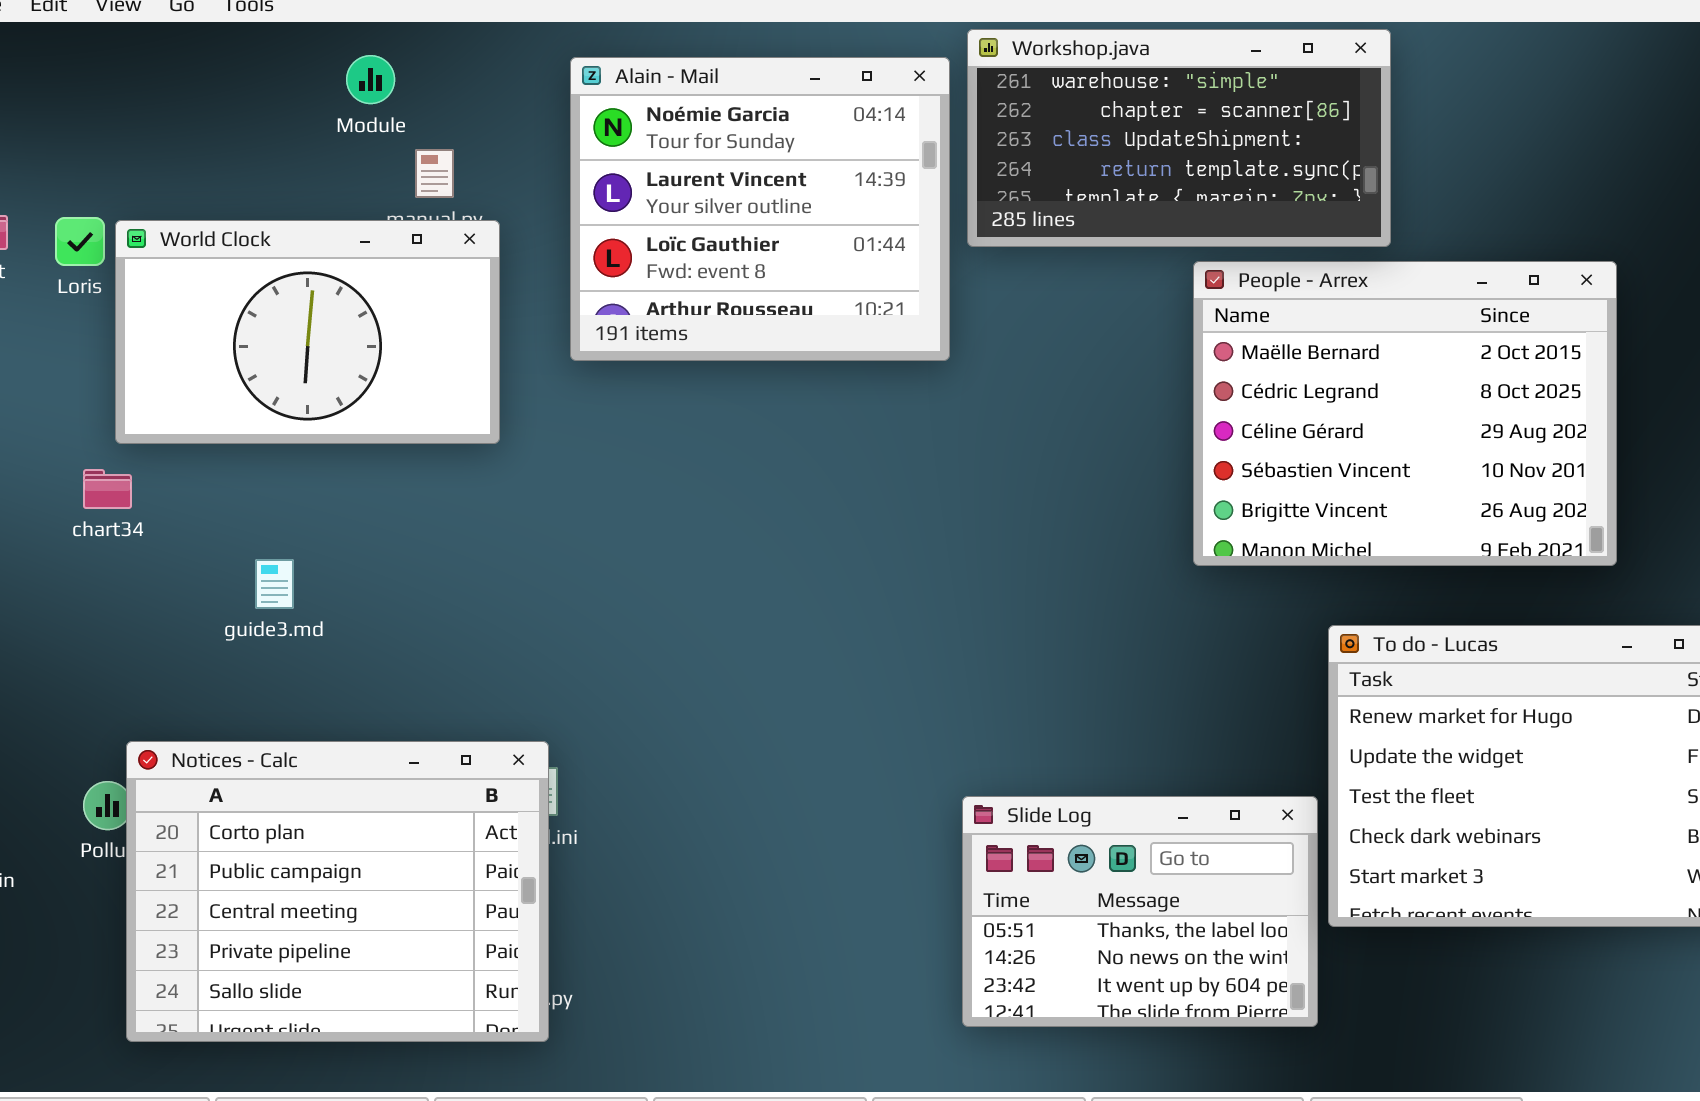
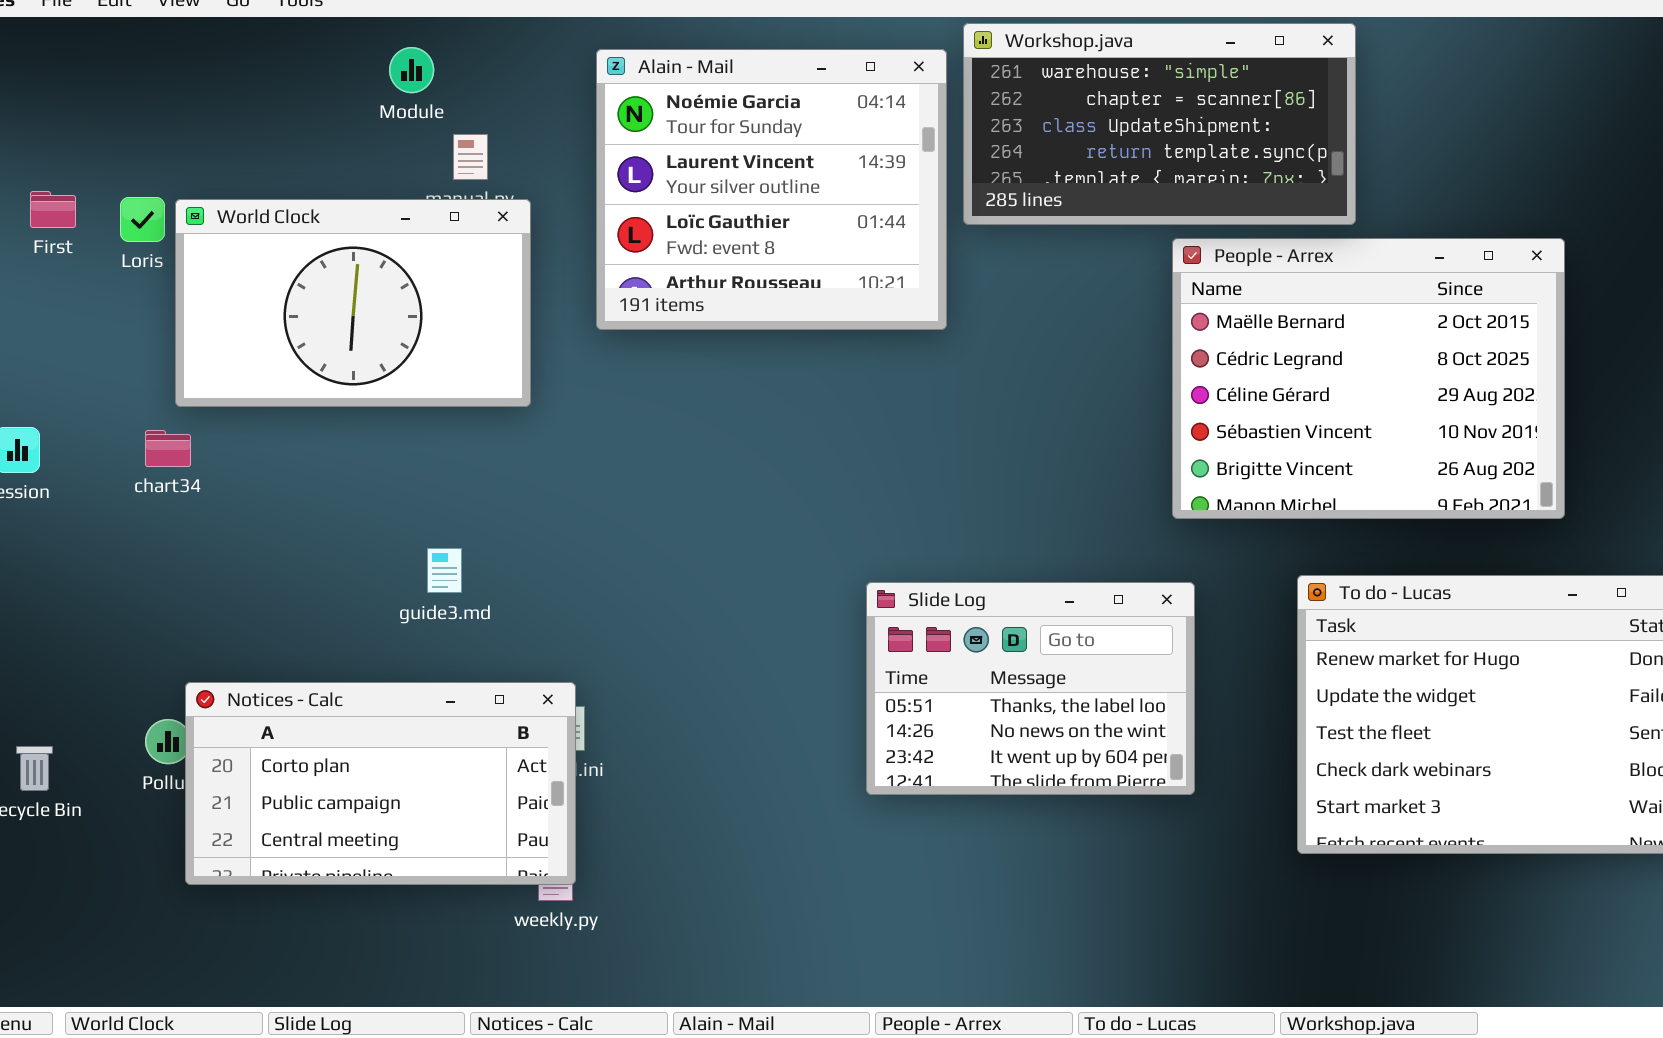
guide3.md: [255,559,294,609] -> [427,548,462,593], moved
Notices - Calc: [126,741,549,1042] -> [185,682,576,885], resized
Slide Log: [962,796,1318,1027] -> [866,582,1195,795], moved

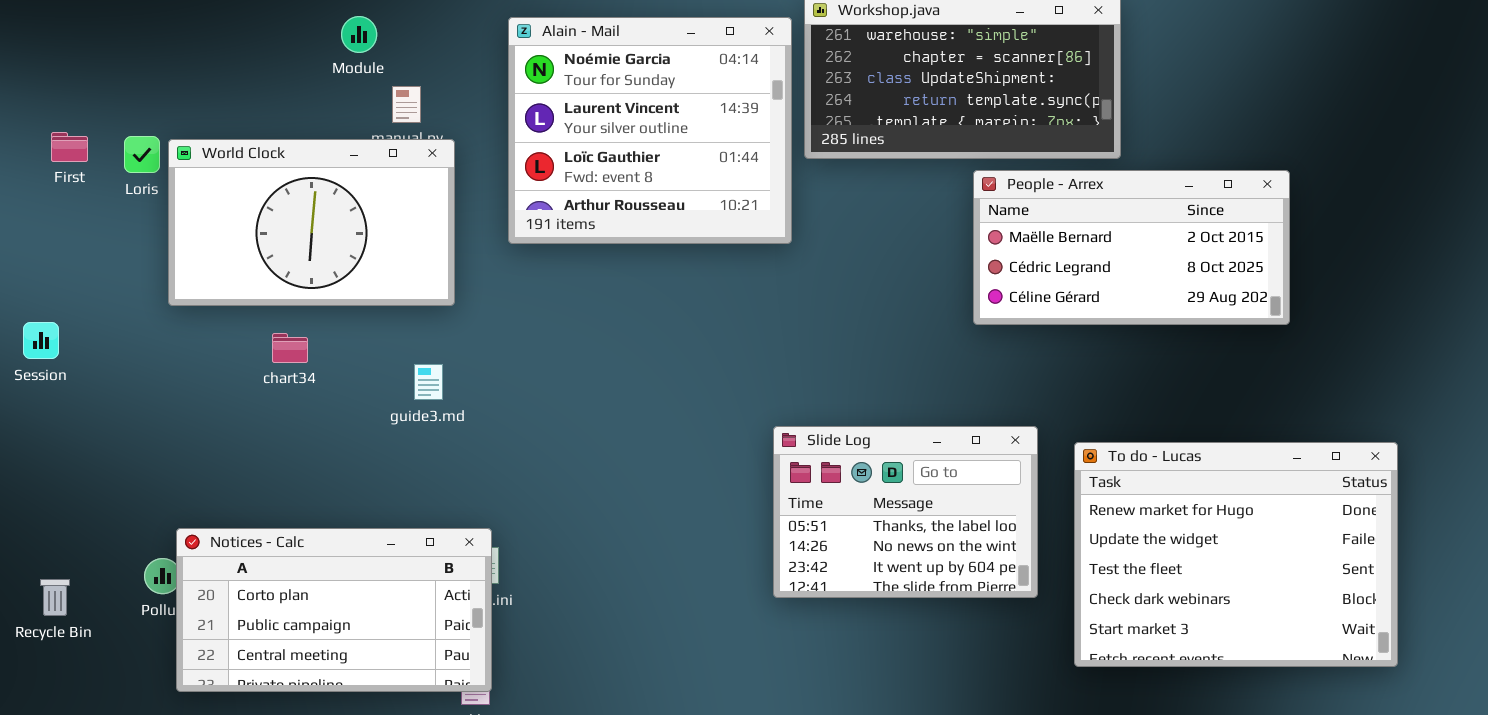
People - Arrex: [1172,238,1565,519] -> [973,170,1290,325], resized
chart34: [145,430,191,467] -> [272,333,308,363], moved
guide3.md: [427,548,462,593] -> [414,364,443,400], moved
Slide Log: [866,582,1195,795] -> [773,426,1038,598], moved

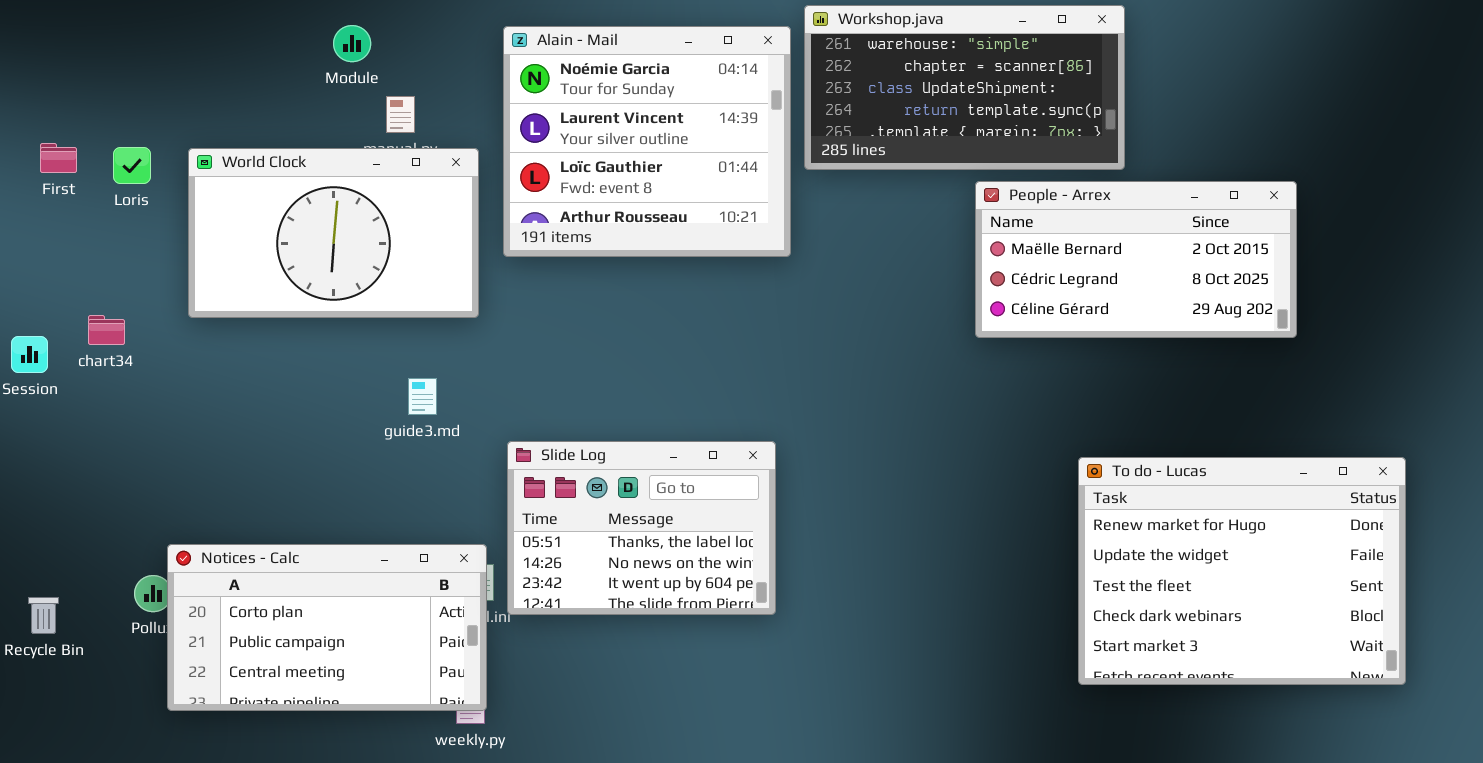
World Clock: [168,139,455,306] -> [188,148,479,318], moved
chart34: [272,333,308,363] -> [88,315,125,345], moved
Slide Log: [773,426,1038,598] -> [507,441,776,615], moved

